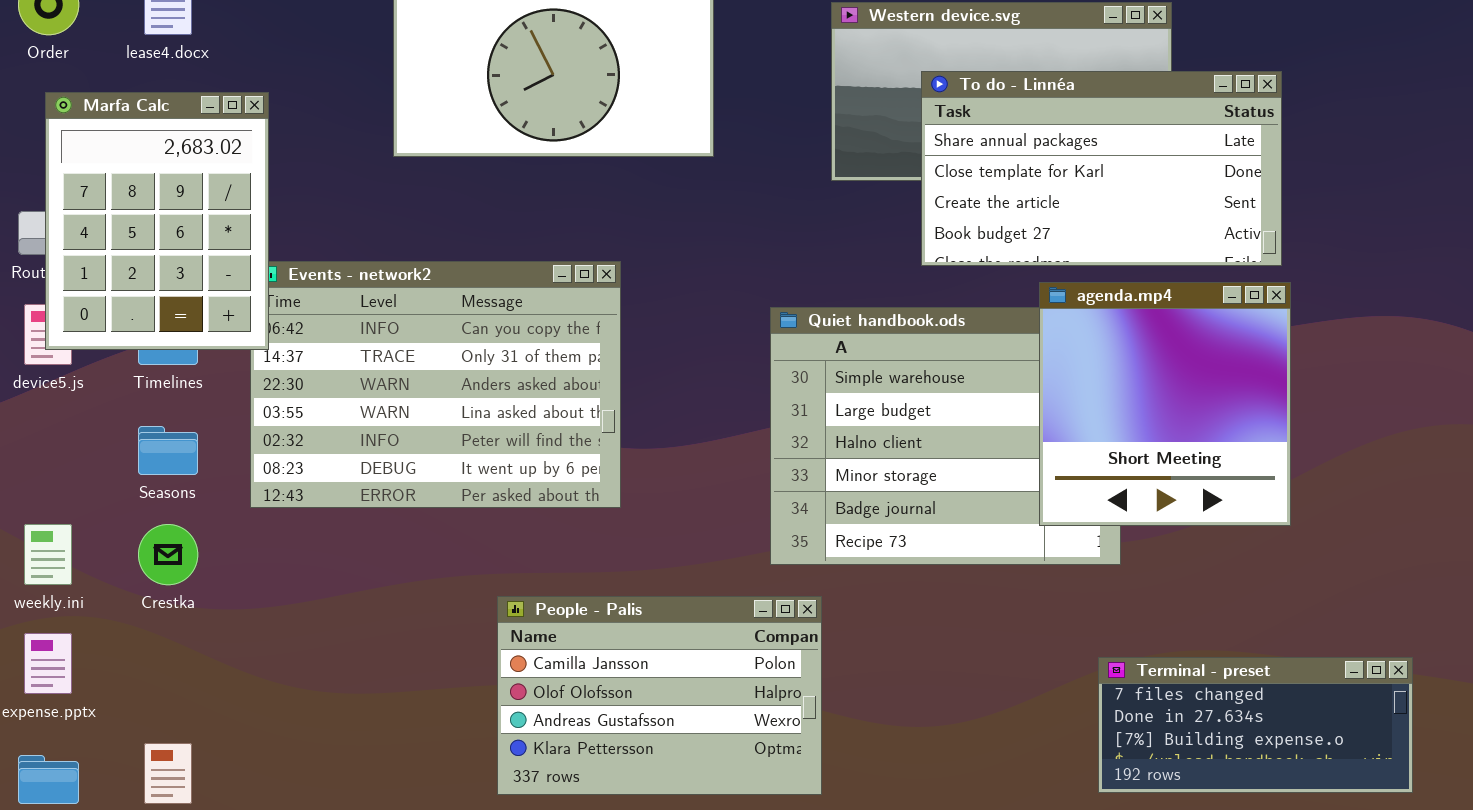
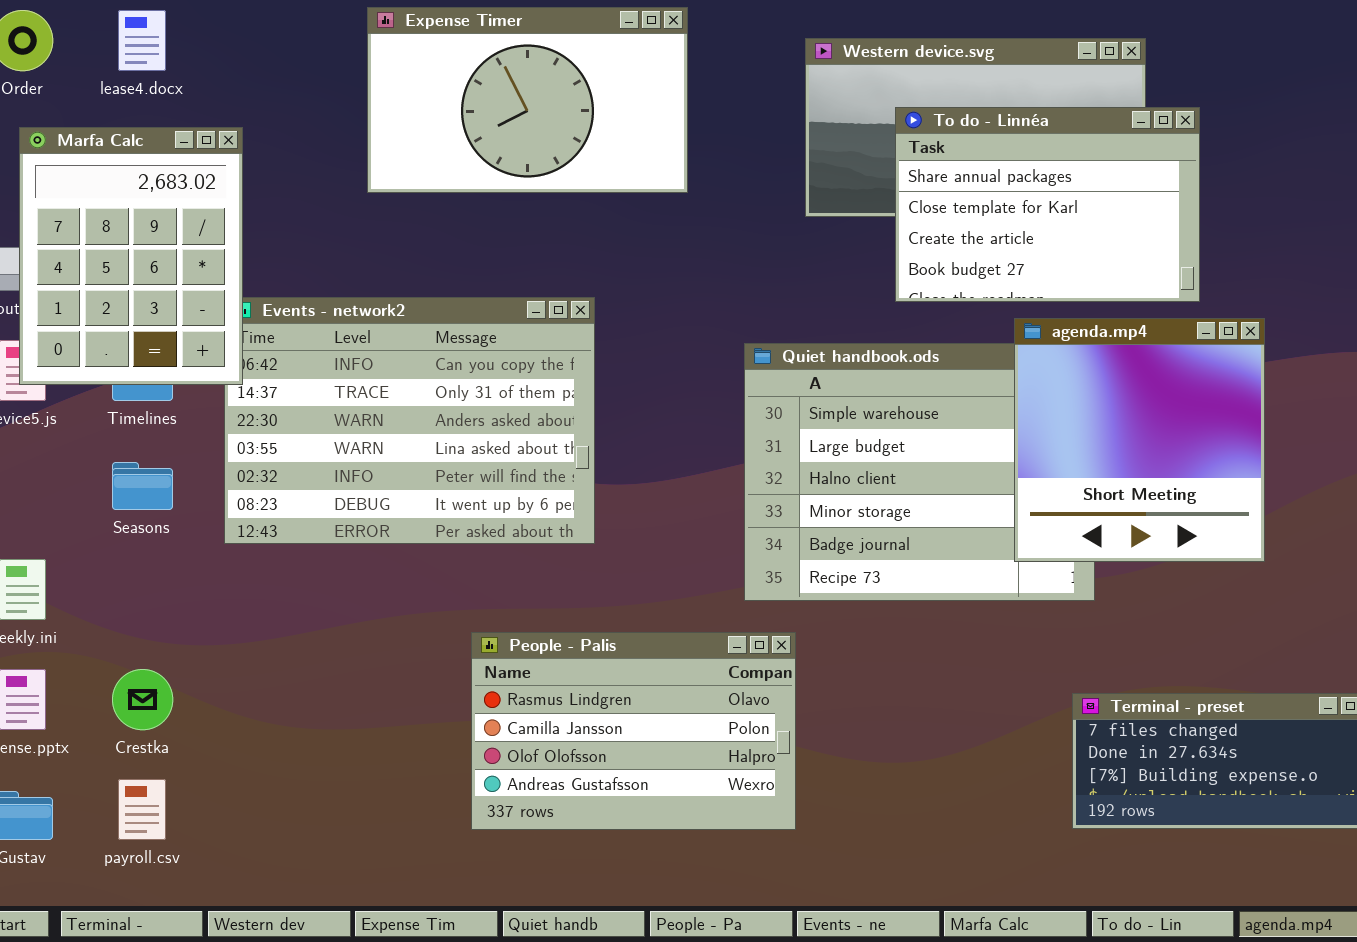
To do - Linnéa: [921,71,1282,266] -> [895,107,1200,302], resized
Crestka: [138,524,198,585] -> [112,669,173,730], moved
People - Palis: [497,596,822,795] -> [471,632,796,830], scrolled up 1 row

